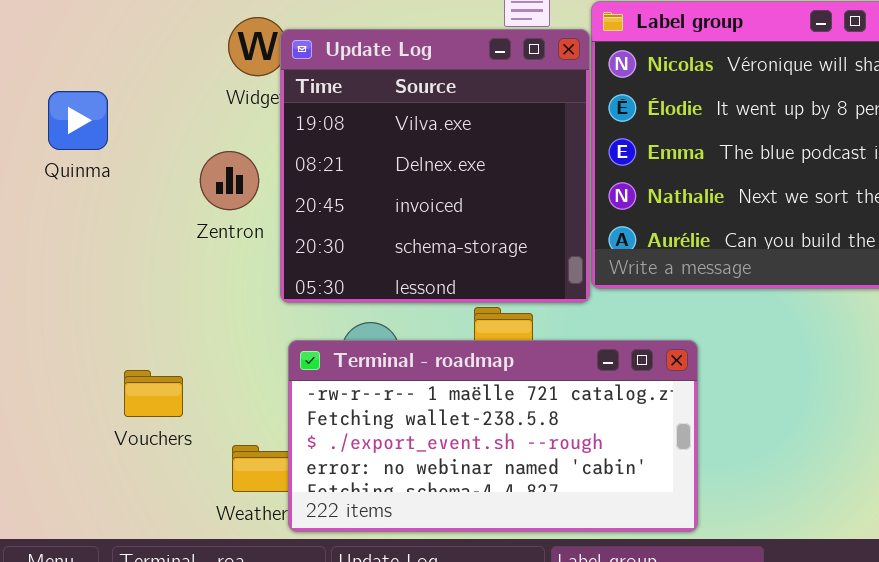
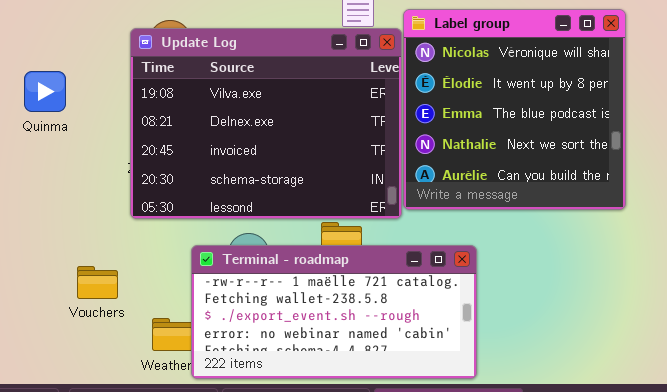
Update Log: [280,29,590,303] -> [130,28,402,219], resized

